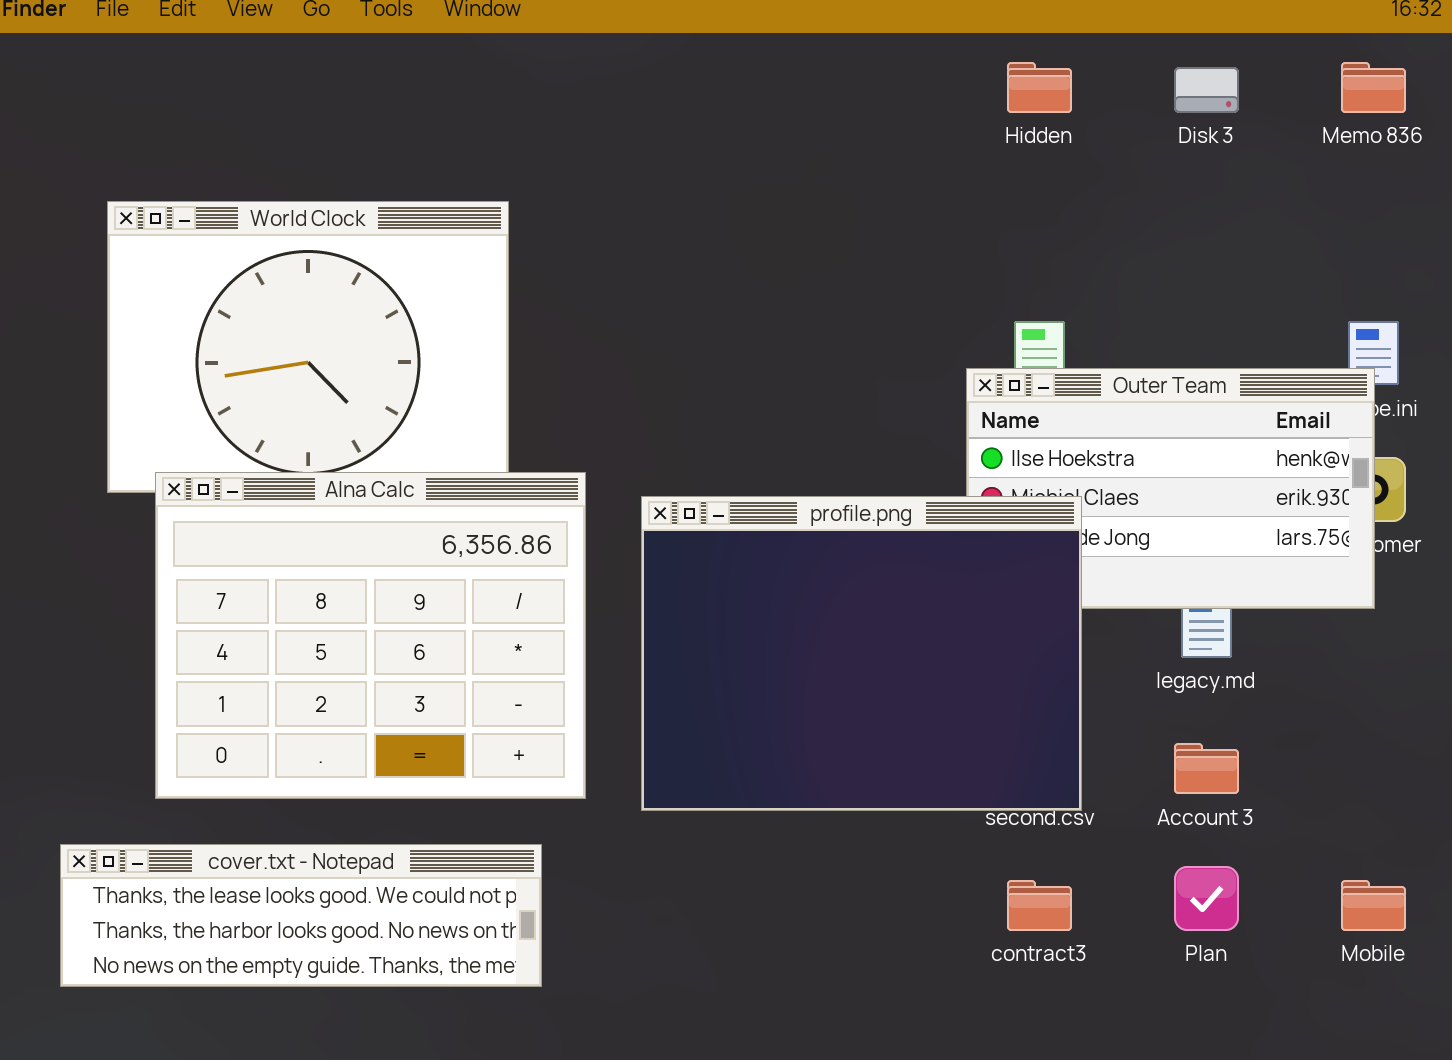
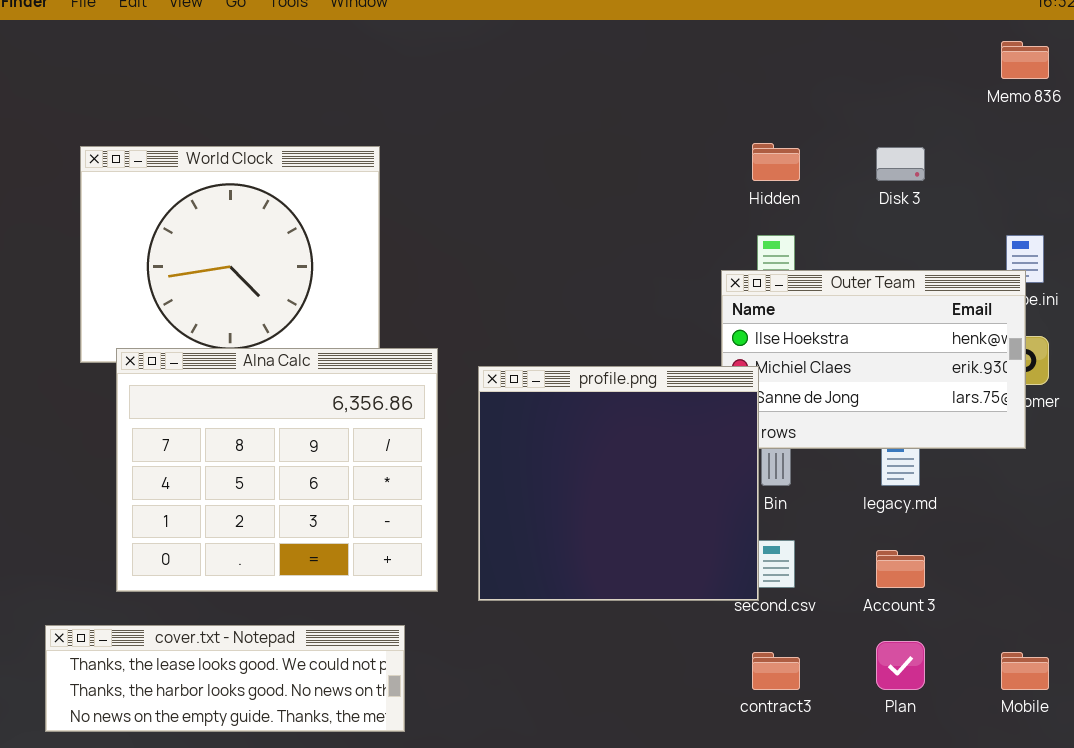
Hidden: [1007,62,1072,113] -> [752,143,800,181], moved
Disk 3: [1174,67,1239,113] -> [876,147,925,181], moved
profile.png: [641,496,1082,811] -> [478,366,759,601], resized

